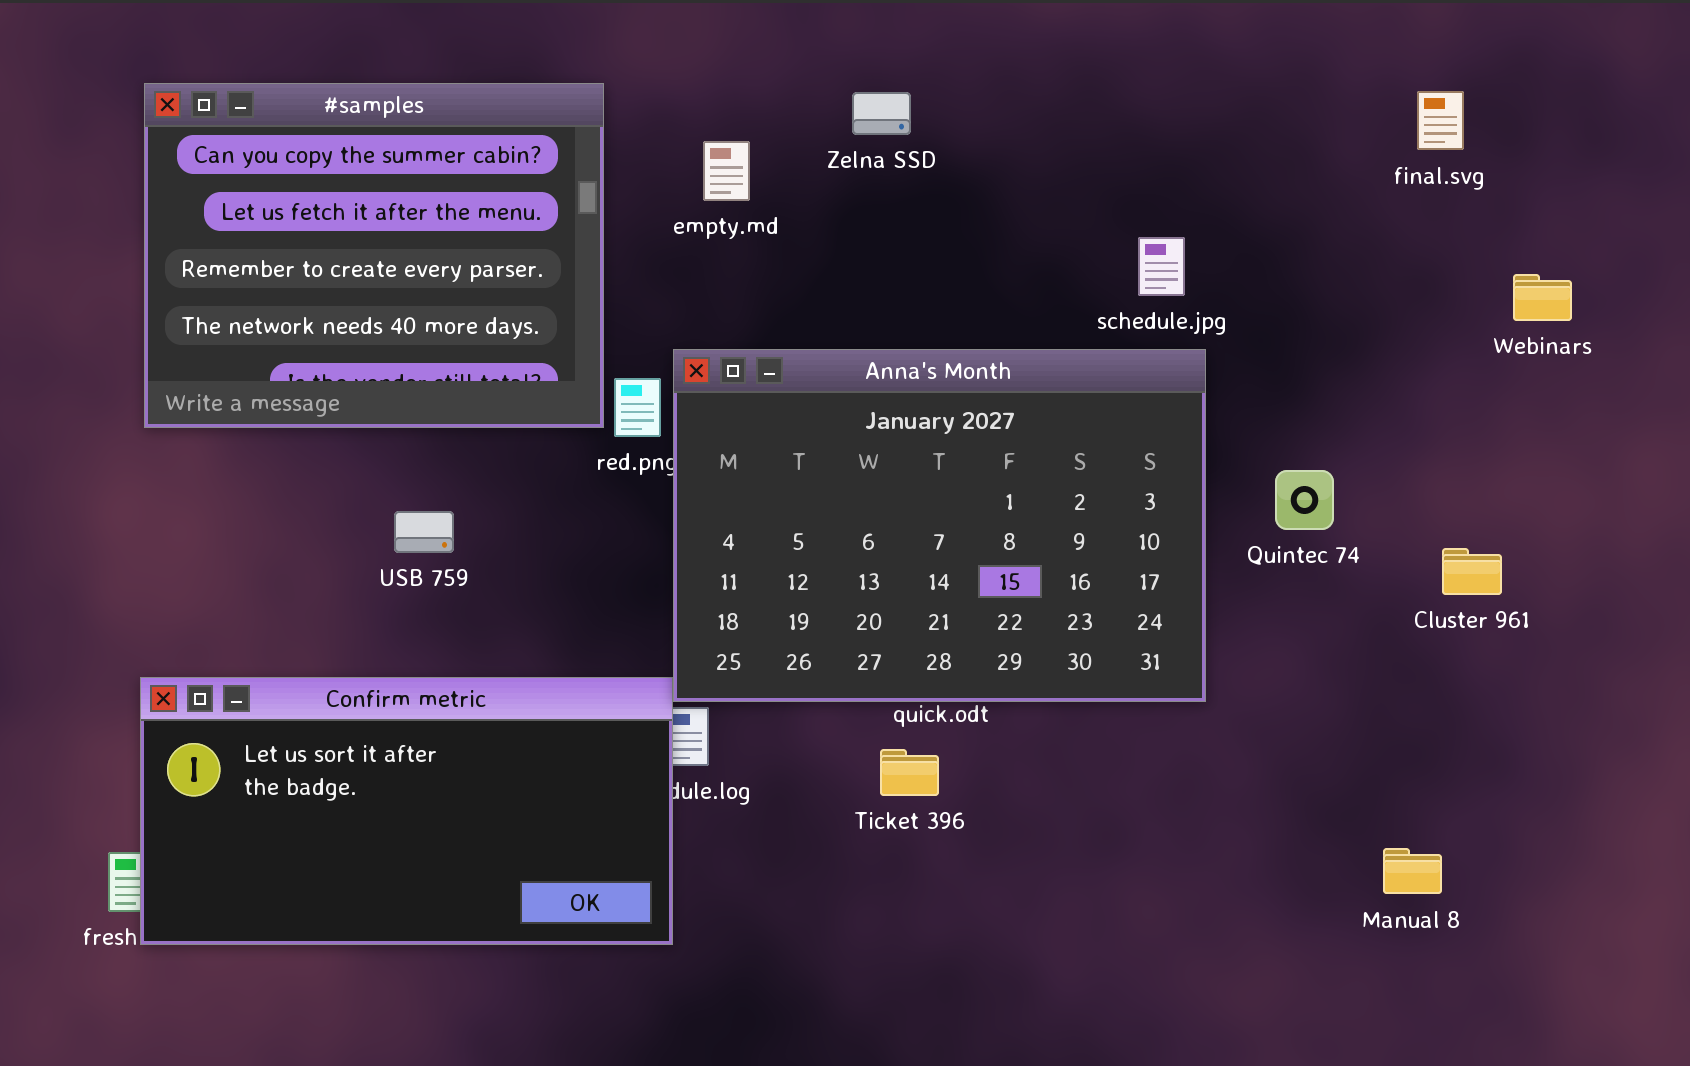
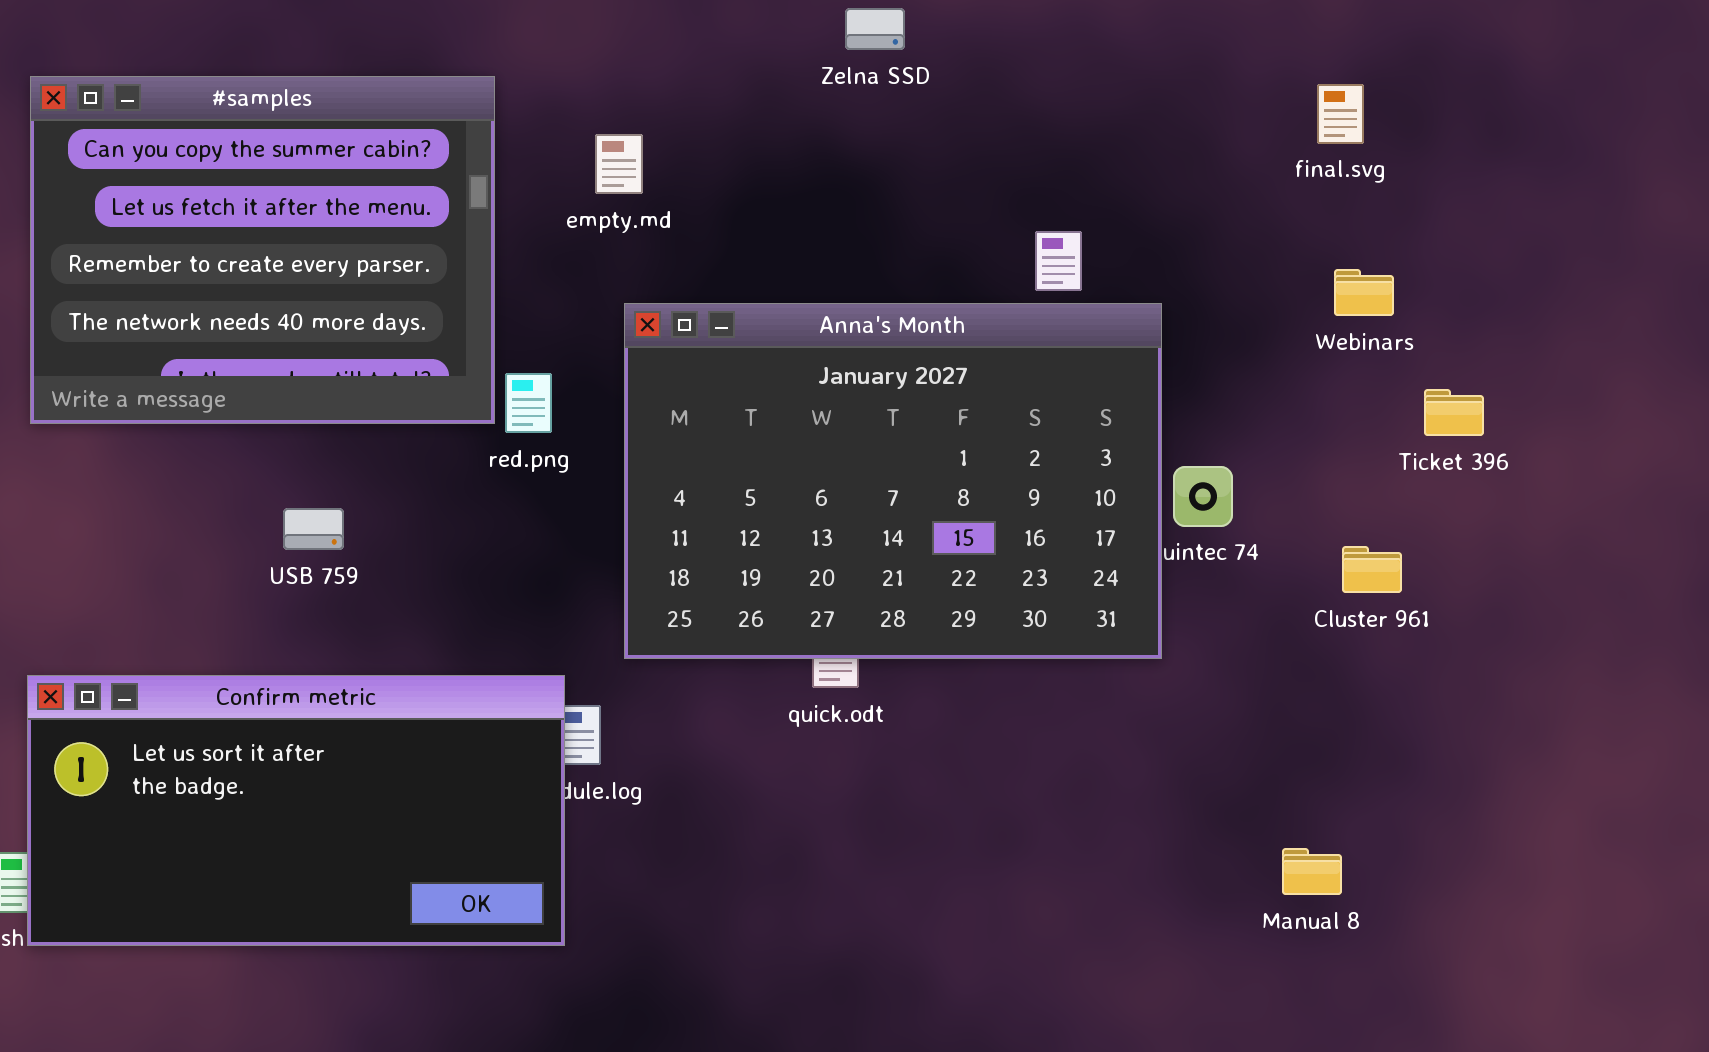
Zelna SSD: [852,92,911,135] -> [845,8,905,50], moved
Webinars: [1513,274,1572,321] -> [1334,269,1394,316], moved
Anna's Month: [673,349,1206,702] -> [624,303,1162,659], moved
Ticket 396: [880,749,939,796] -> [1424,389,1484,436], moved

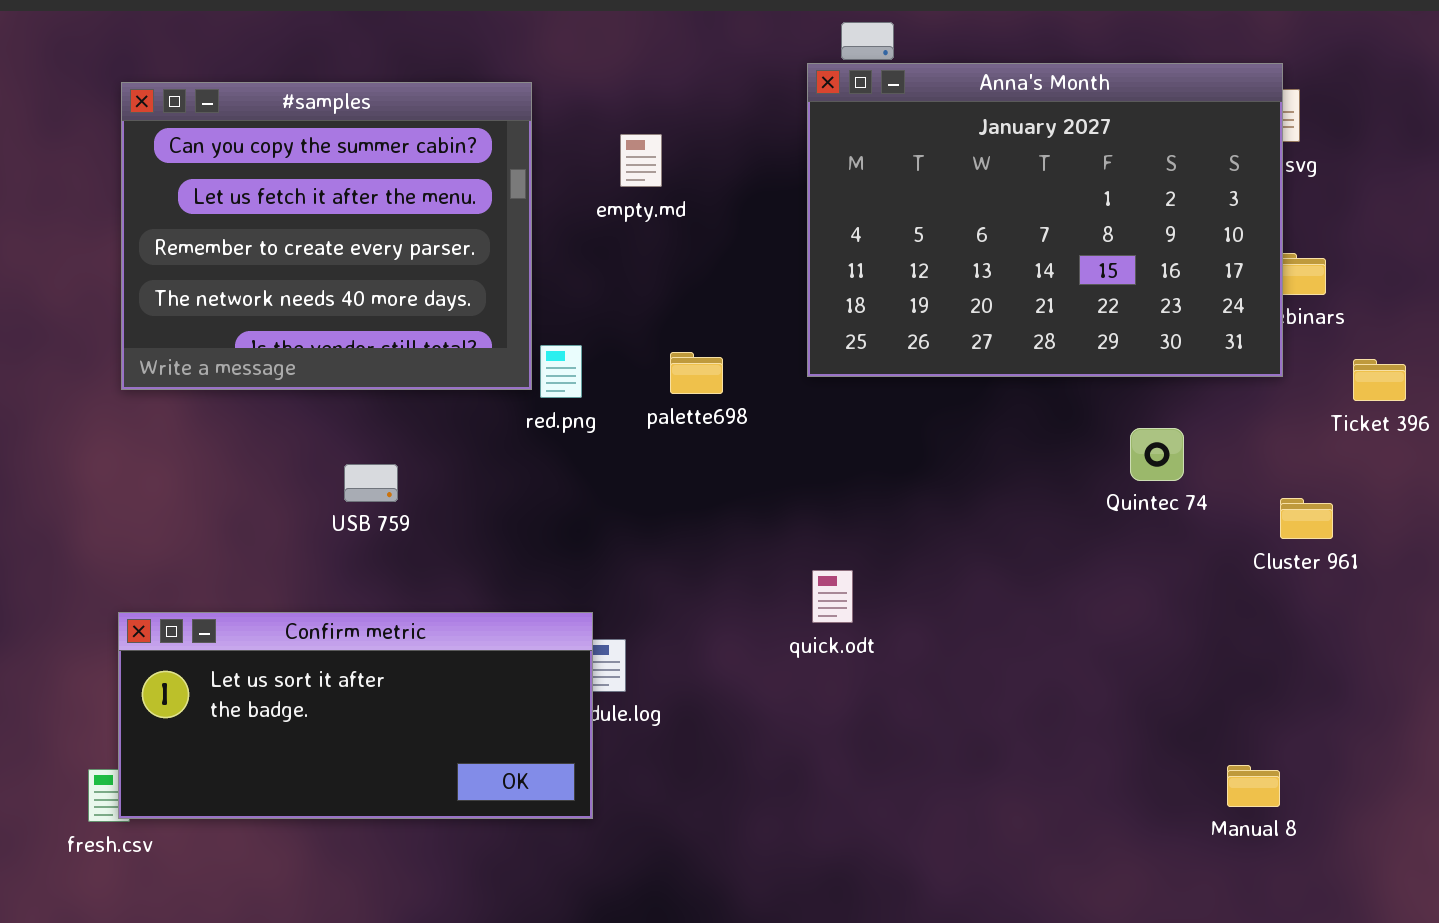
Anna's Month: [624,303,1162,659] -> [807,63,1283,377], moved
Confirm metric: [27,675,565,946] -> [118,612,593,819], resized

